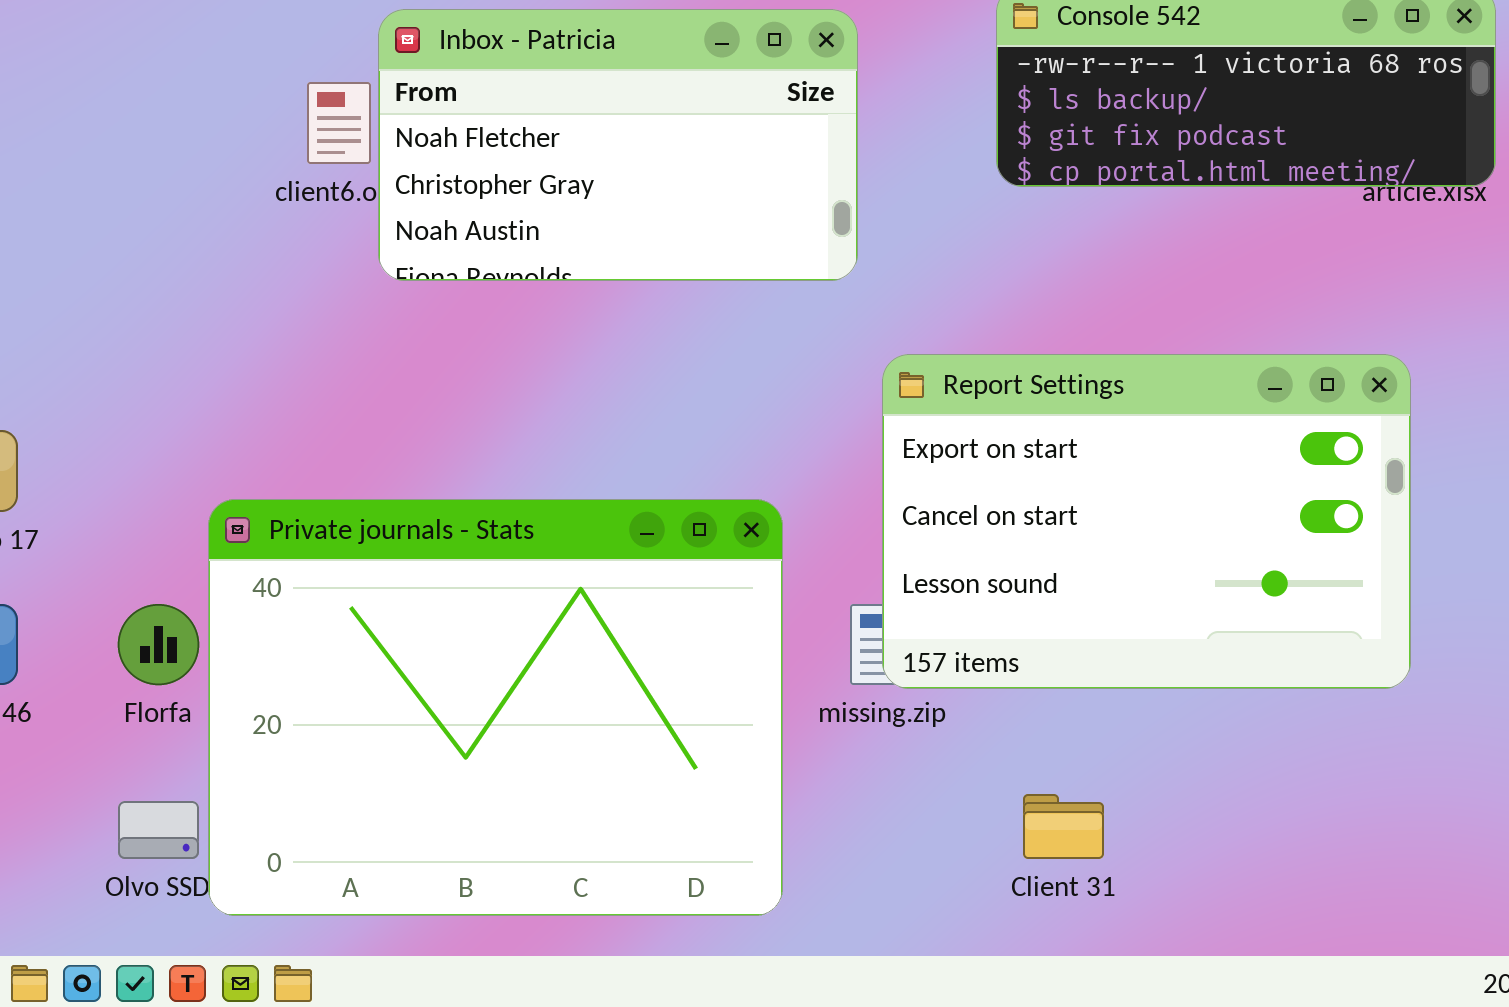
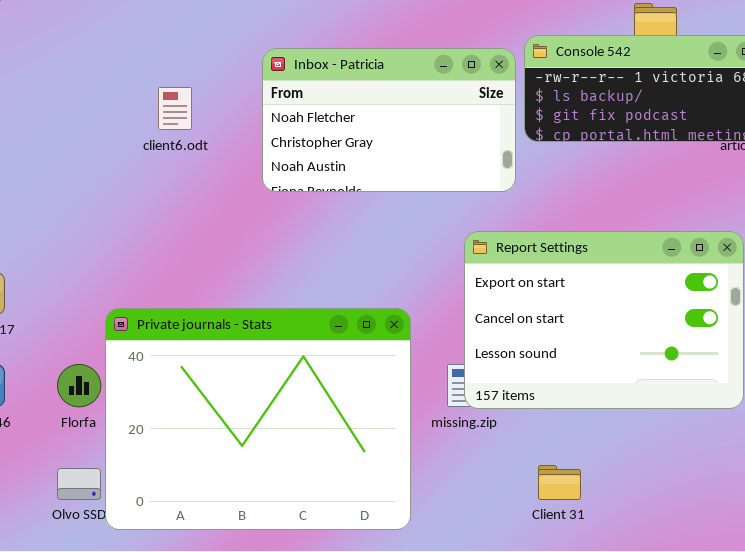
Inbox - Patricia: [378,9,858,281] -> [262,48,516,192], moved

